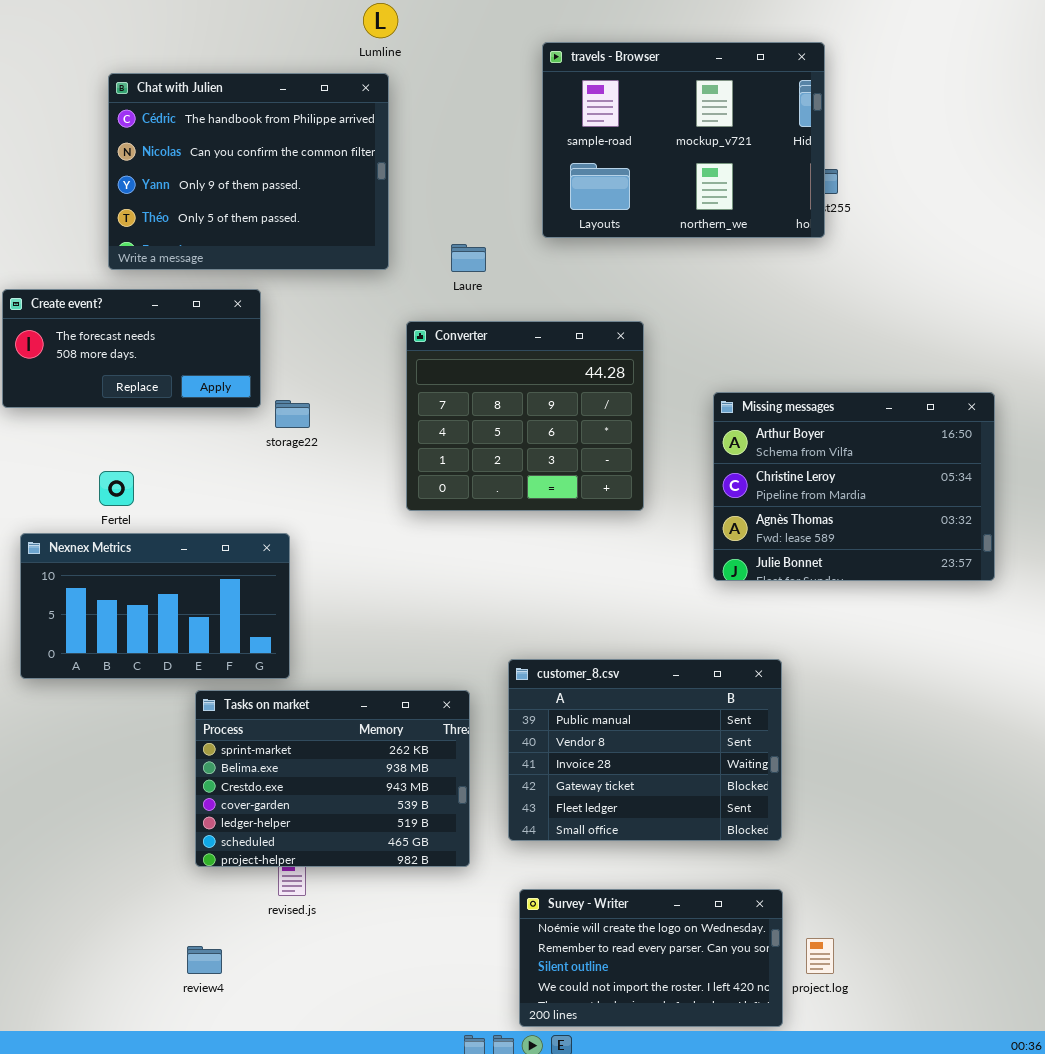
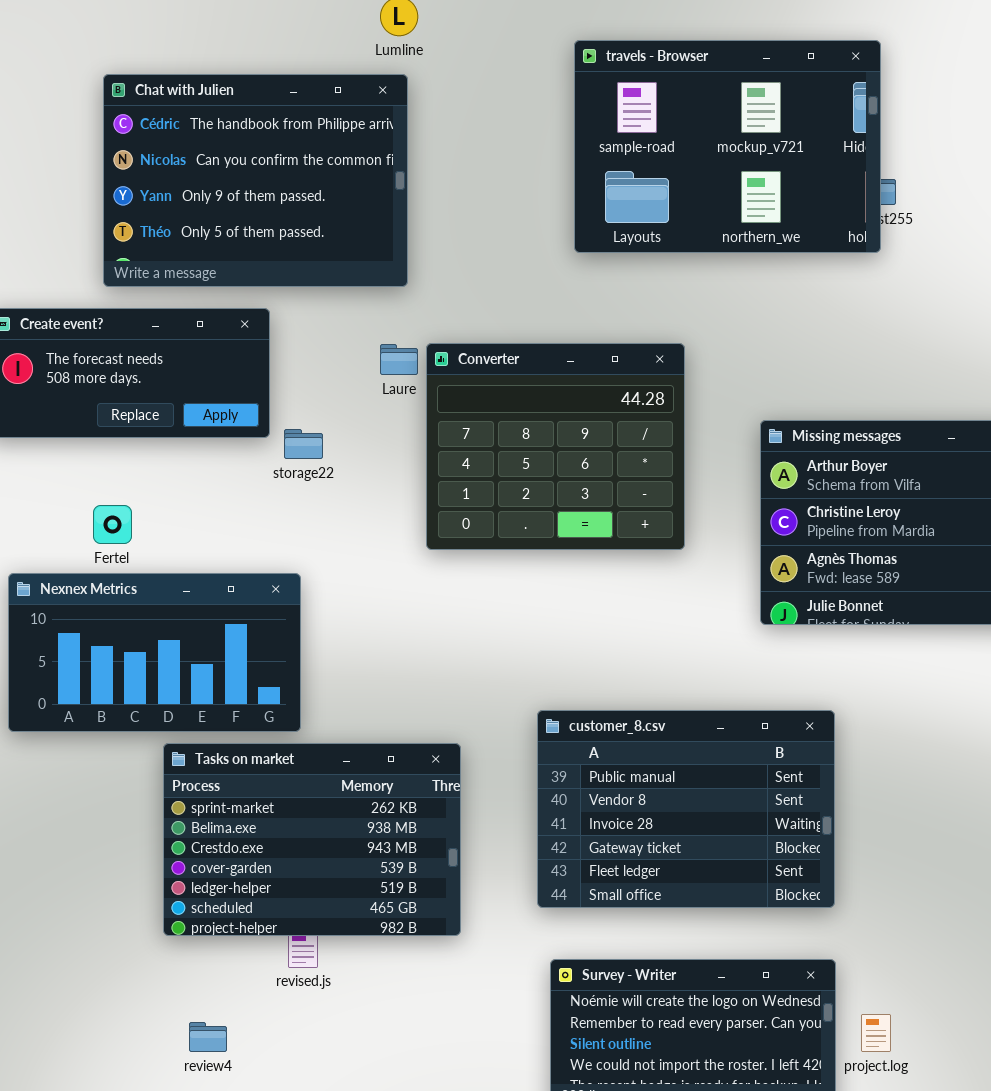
Laure: [451,244,486,272] -> [380,344,418,375], moved
Tasks on market: [195,690,470,867] -> [163,743,461,936], moved

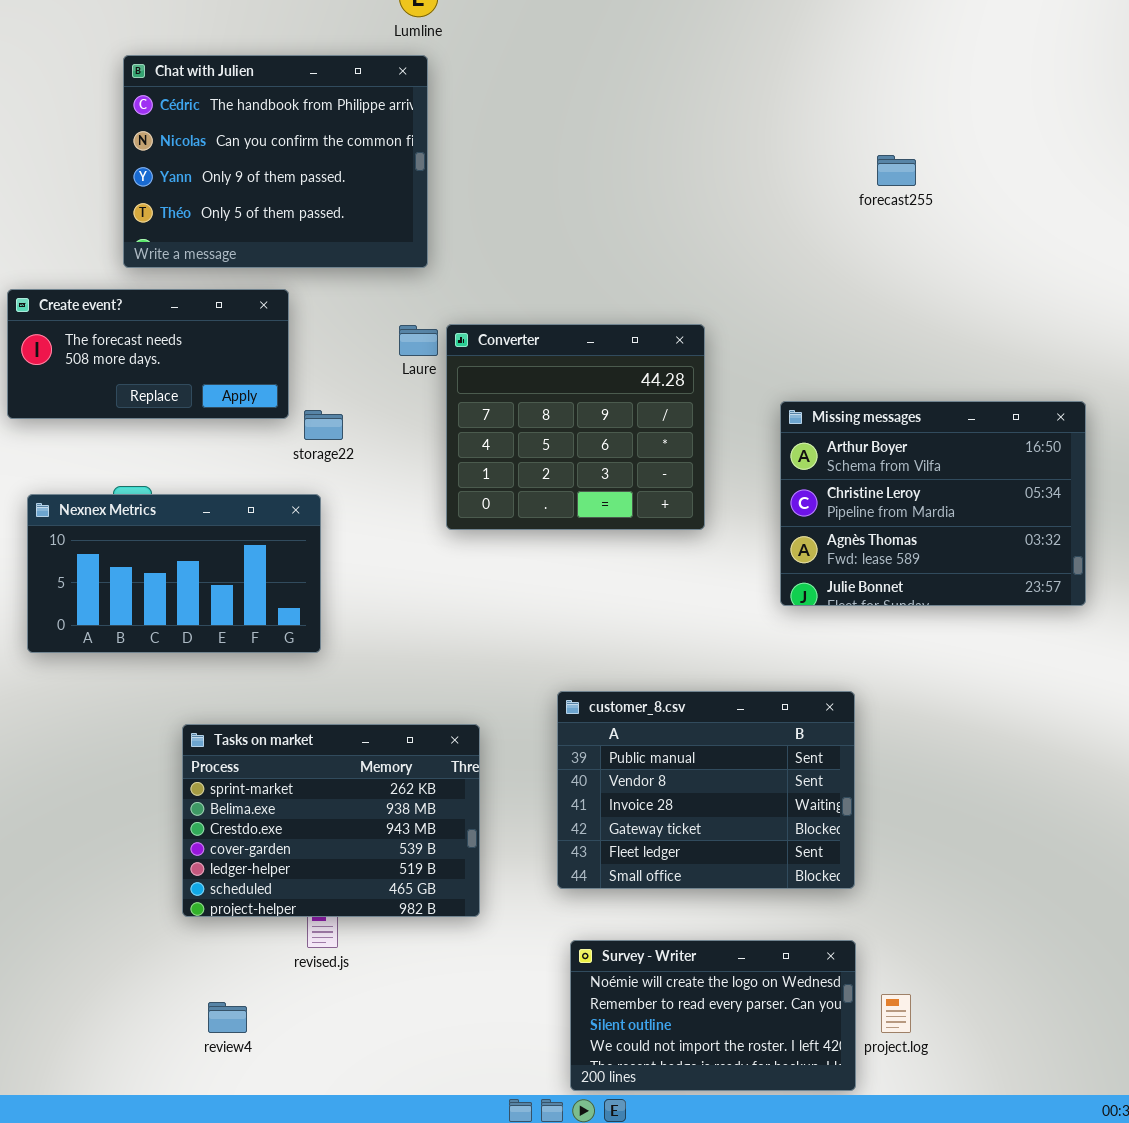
travels - Browser: [574,40,881,253] -> none, closed
Nexnex Metrics: [8,573,301,732] -> [27,494,321,653], moved

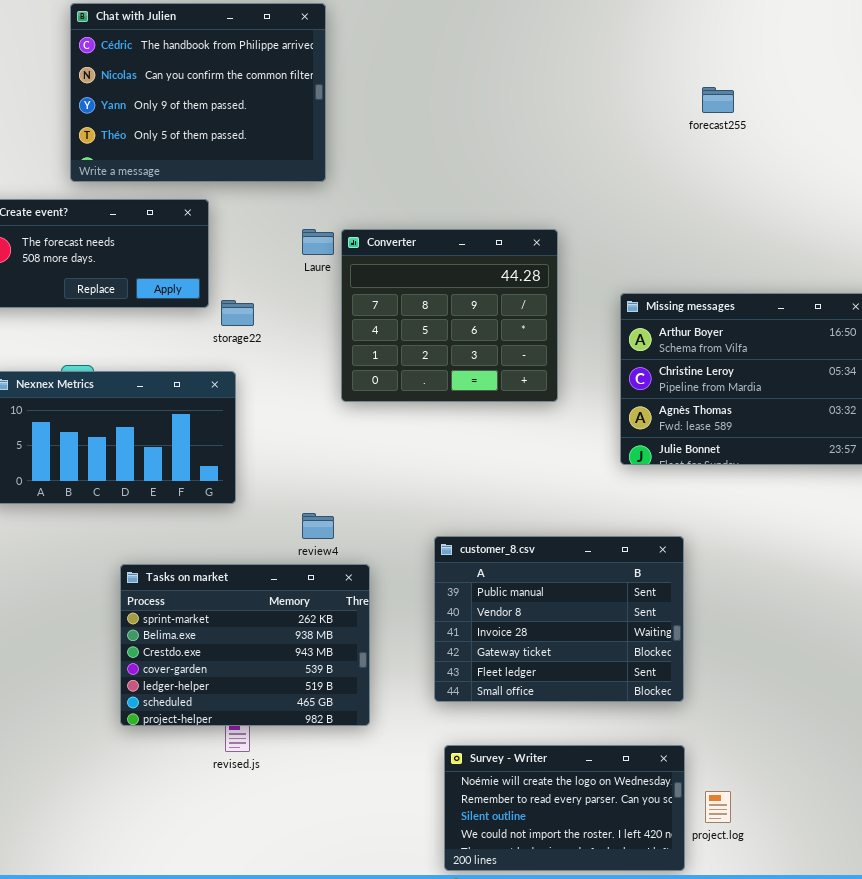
review4: [208,1002,247,1033] -> [302,513,334,539], moved

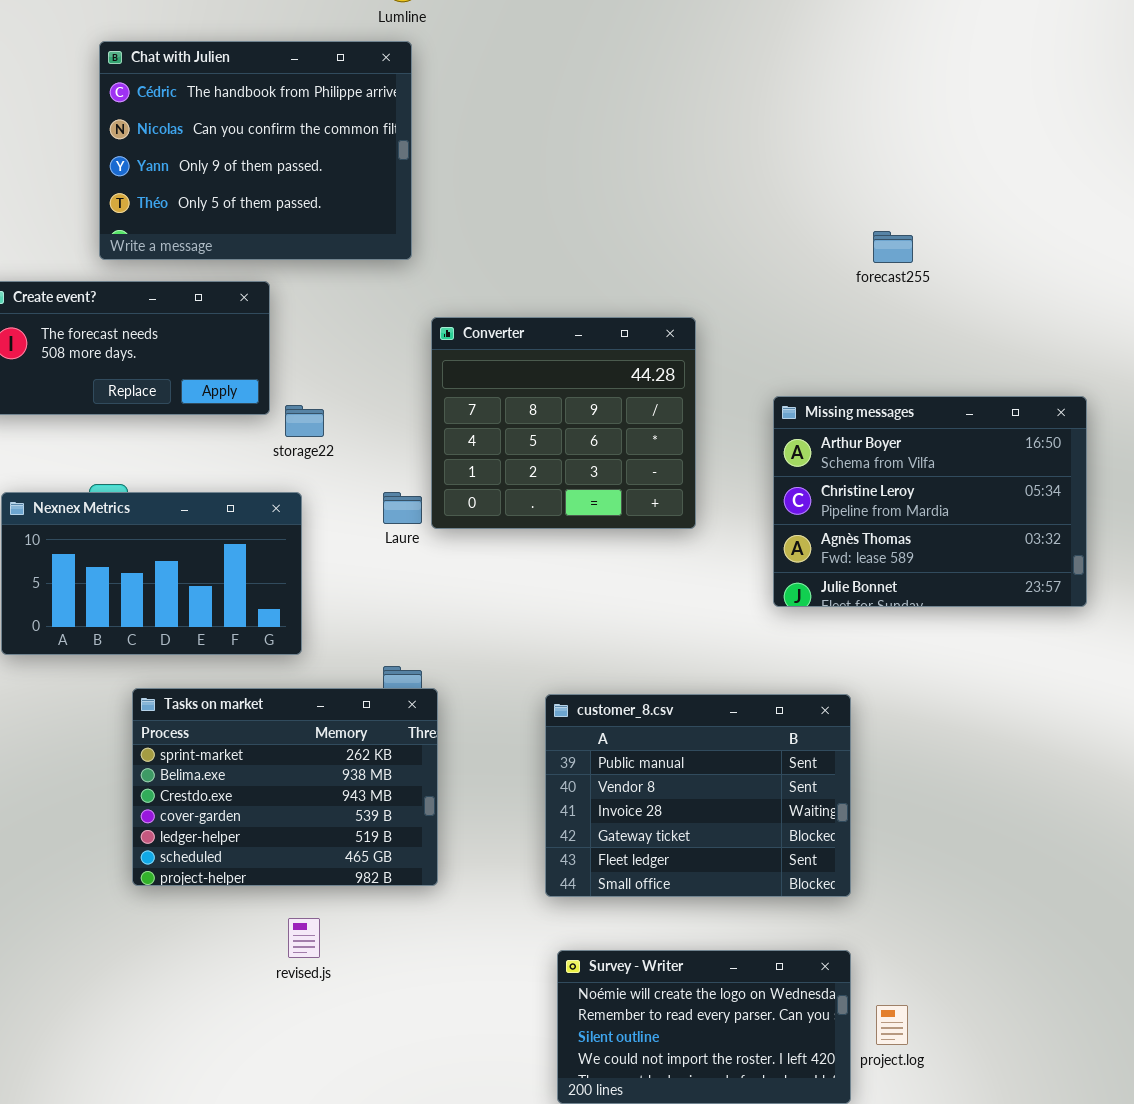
forecast255: [702,87,734,113] -> [873,231,913,263], moved
Laure: [302,229,334,255] -> [383,492,422,524], moved
Tasks on market: [120,564,370,726] -> [132,688,438,886], moved

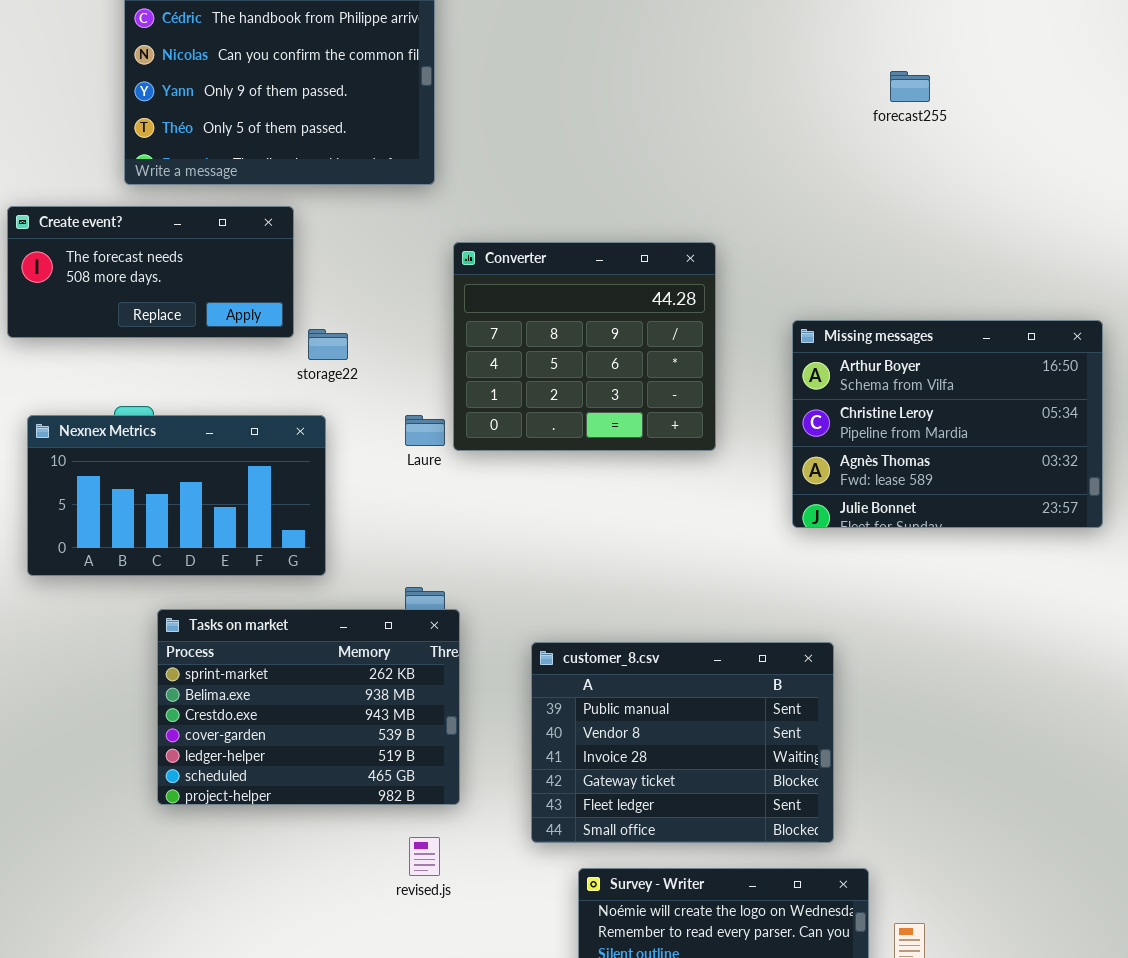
forecast255: [873,231,913,263] -> [890,71,930,102], moved
customer_8.csv: [545,694,851,897] -> [531,642,834,843], moved
revised.js: [288,918,320,958] -> [409,837,440,876], moved

